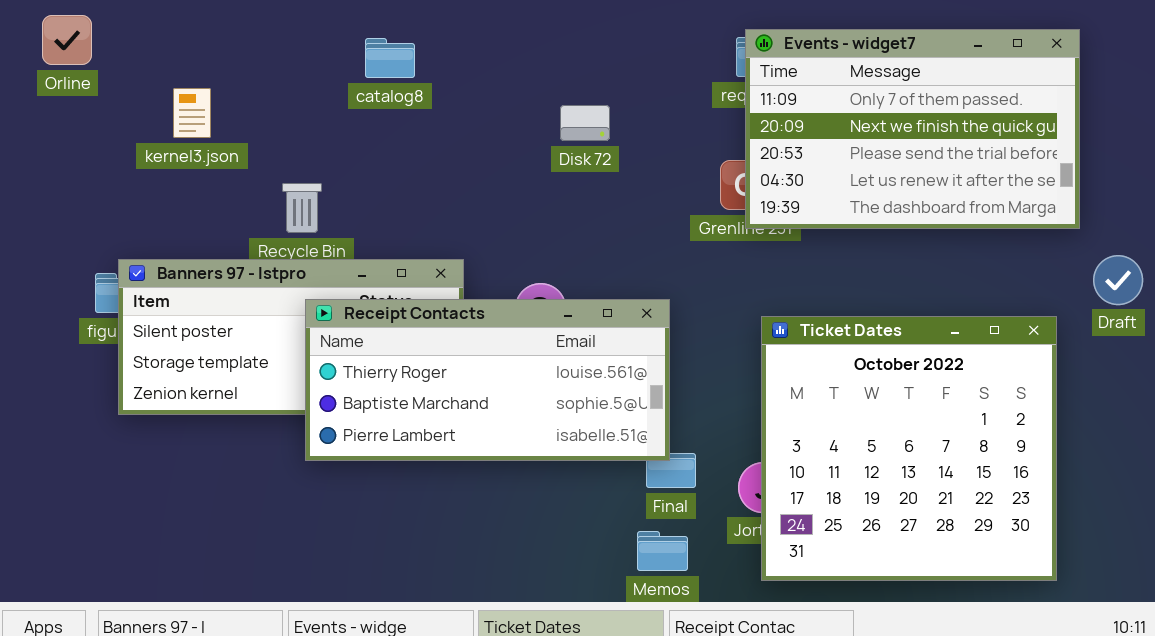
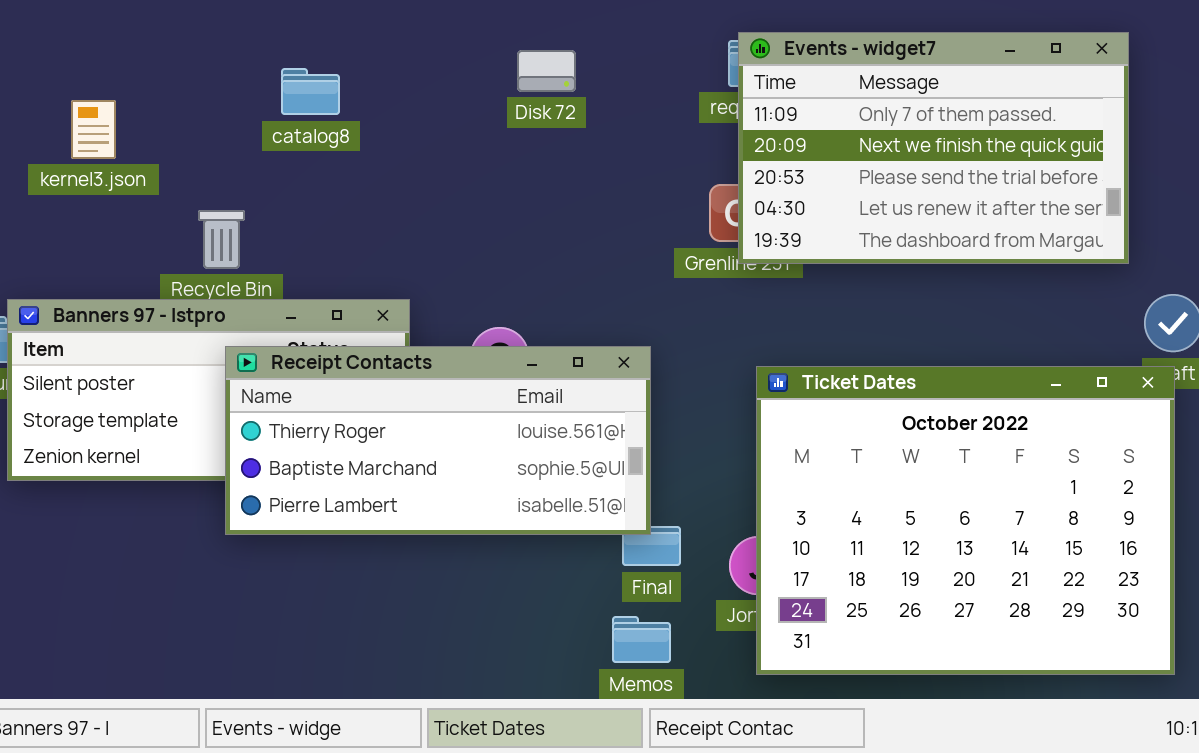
catalog8: [365,38,415,78] -> [281,68,340,115], moved
Disk 72: [560,105,610,141] -> [517,50,576,92], moved
Ticket Dates: [761,316,1057,581] -> [756,366,1175,675], resized

